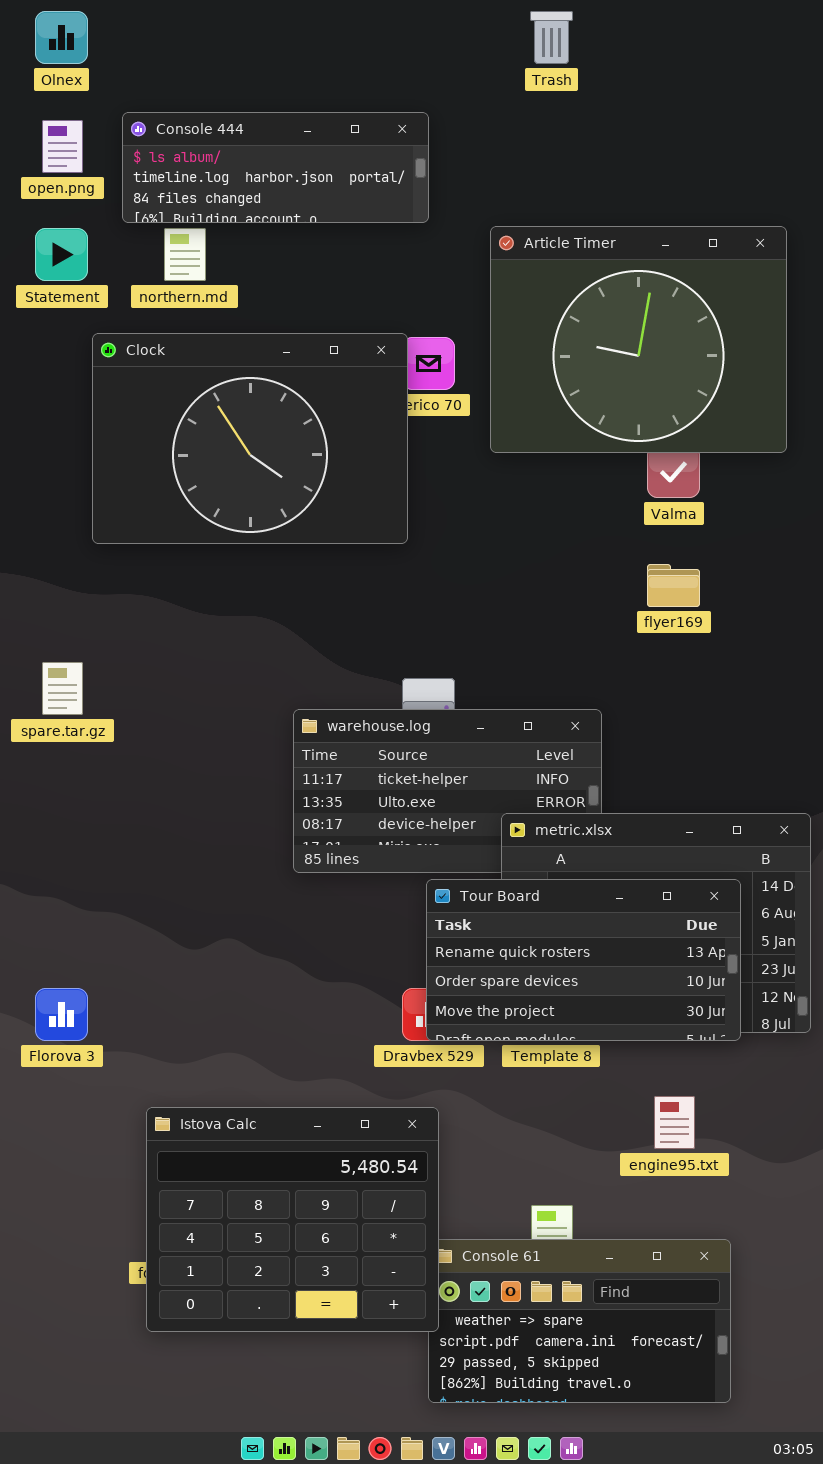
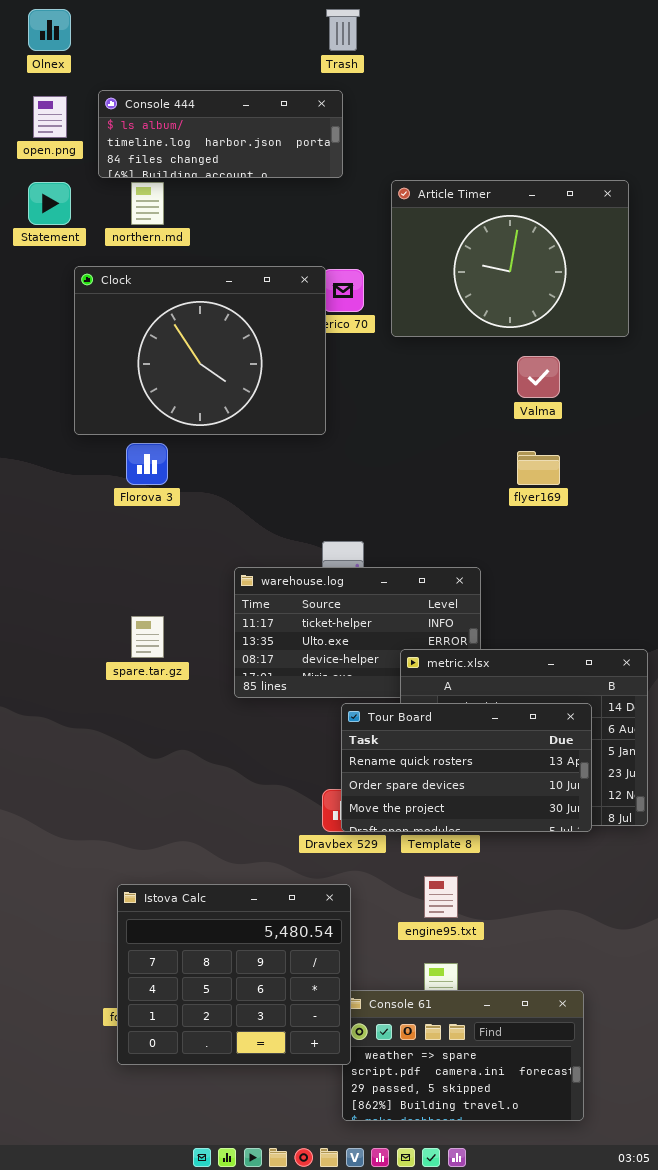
Trash: [530,11,573,64] -> [326,9,360,51], moved
Article Timer: [490,226,787,453] -> [391,180,629,337], resized
spare.tar.gz: [42,662,83,715] -> [131,616,164,658], moved
Florova 3: [35,988,88,1041] -> [126,443,168,485], moved
engine95.txt: [654,1096,695,1149] -> [424,876,458,918], moved

